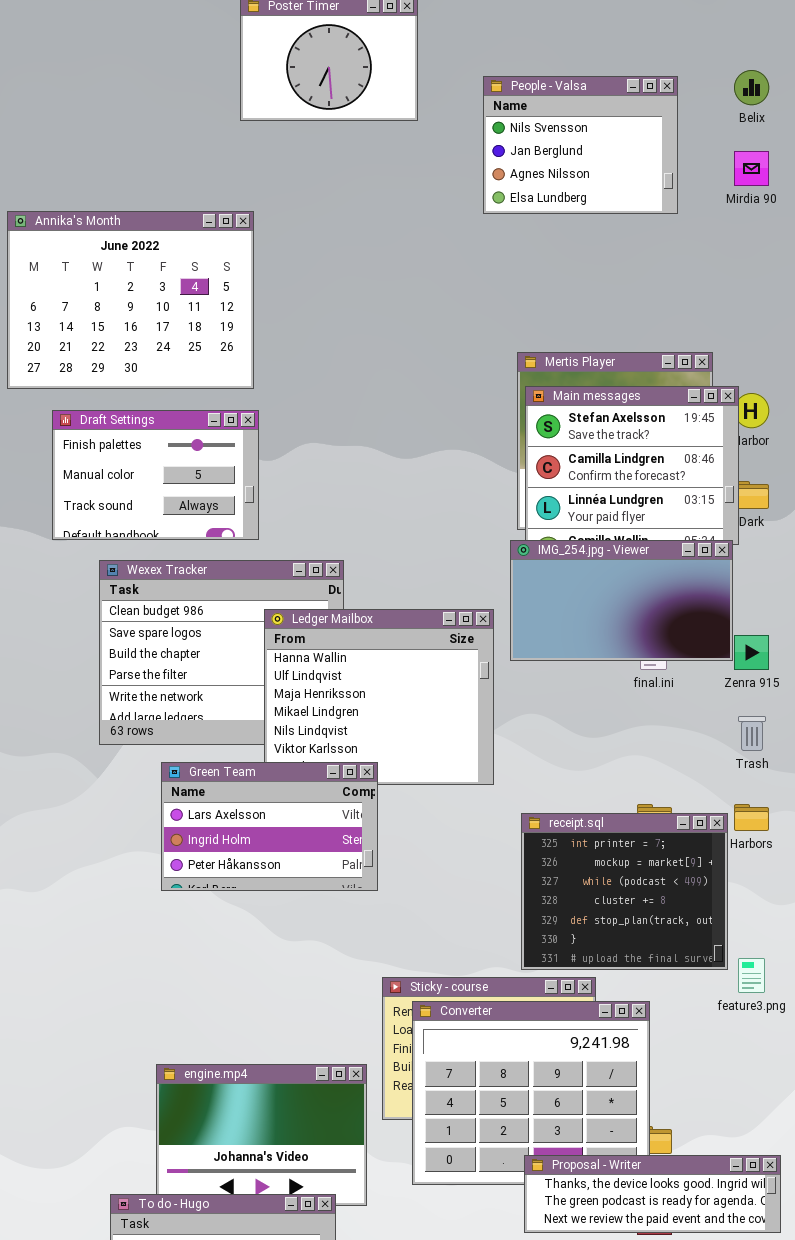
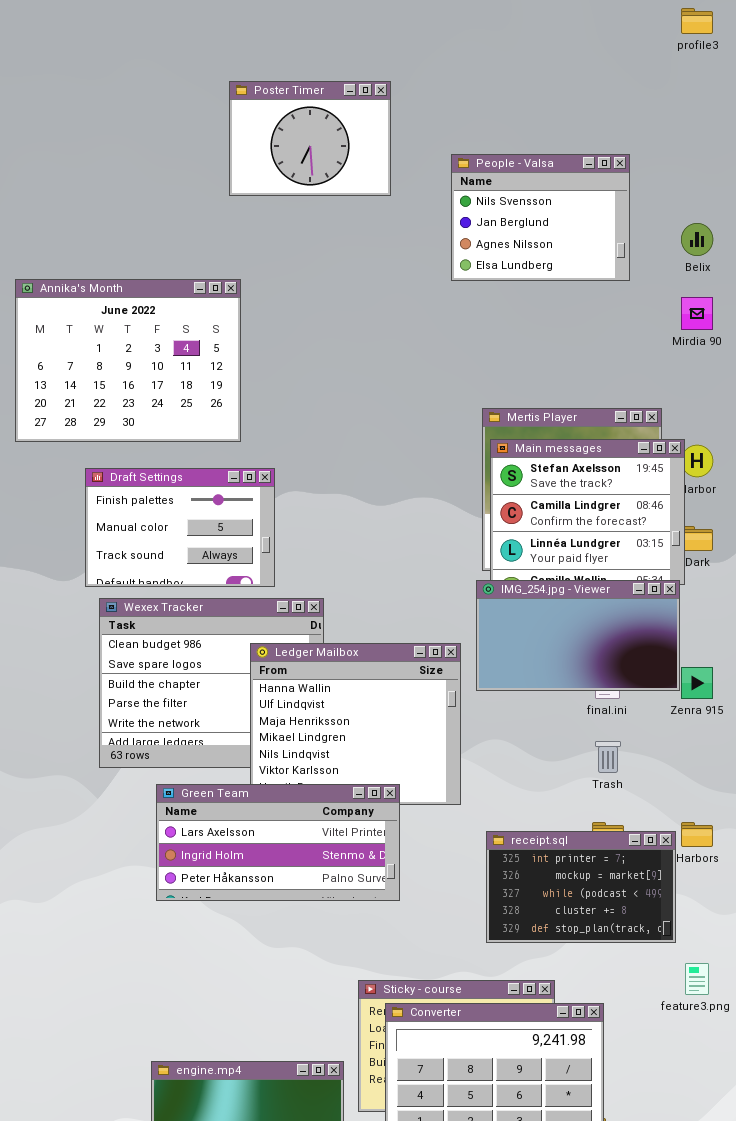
Belix: [734,70,769,105] -> [681,223,713,256], moved
Mirdia 90: [734,151,769,186] -> [681,297,713,330], moved
Draft Settings: [52,410,259,540] -> [85,468,275,587], moved
Trash: [738,716,766,751] -> [595,741,621,773], moved
Green Team: [161,762,378,891] -> [156,784,400,901], resized
receipt.sql: [521,813,728,970] -> [486,831,676,943], resized

